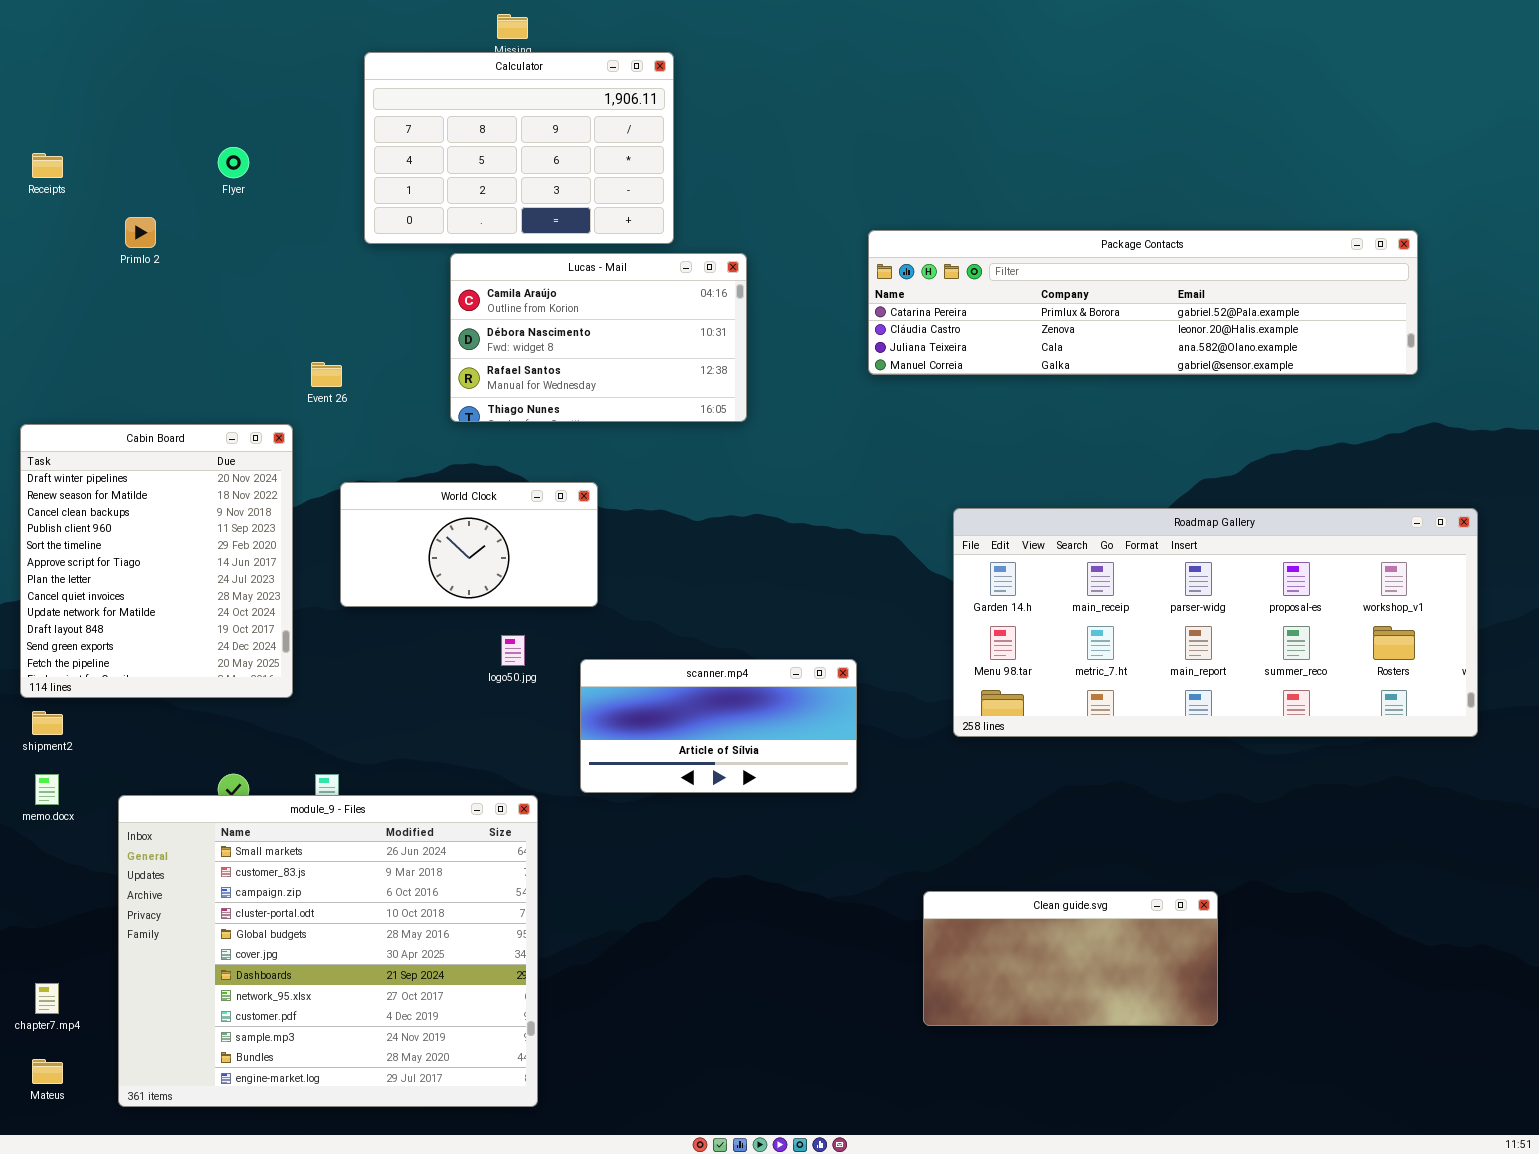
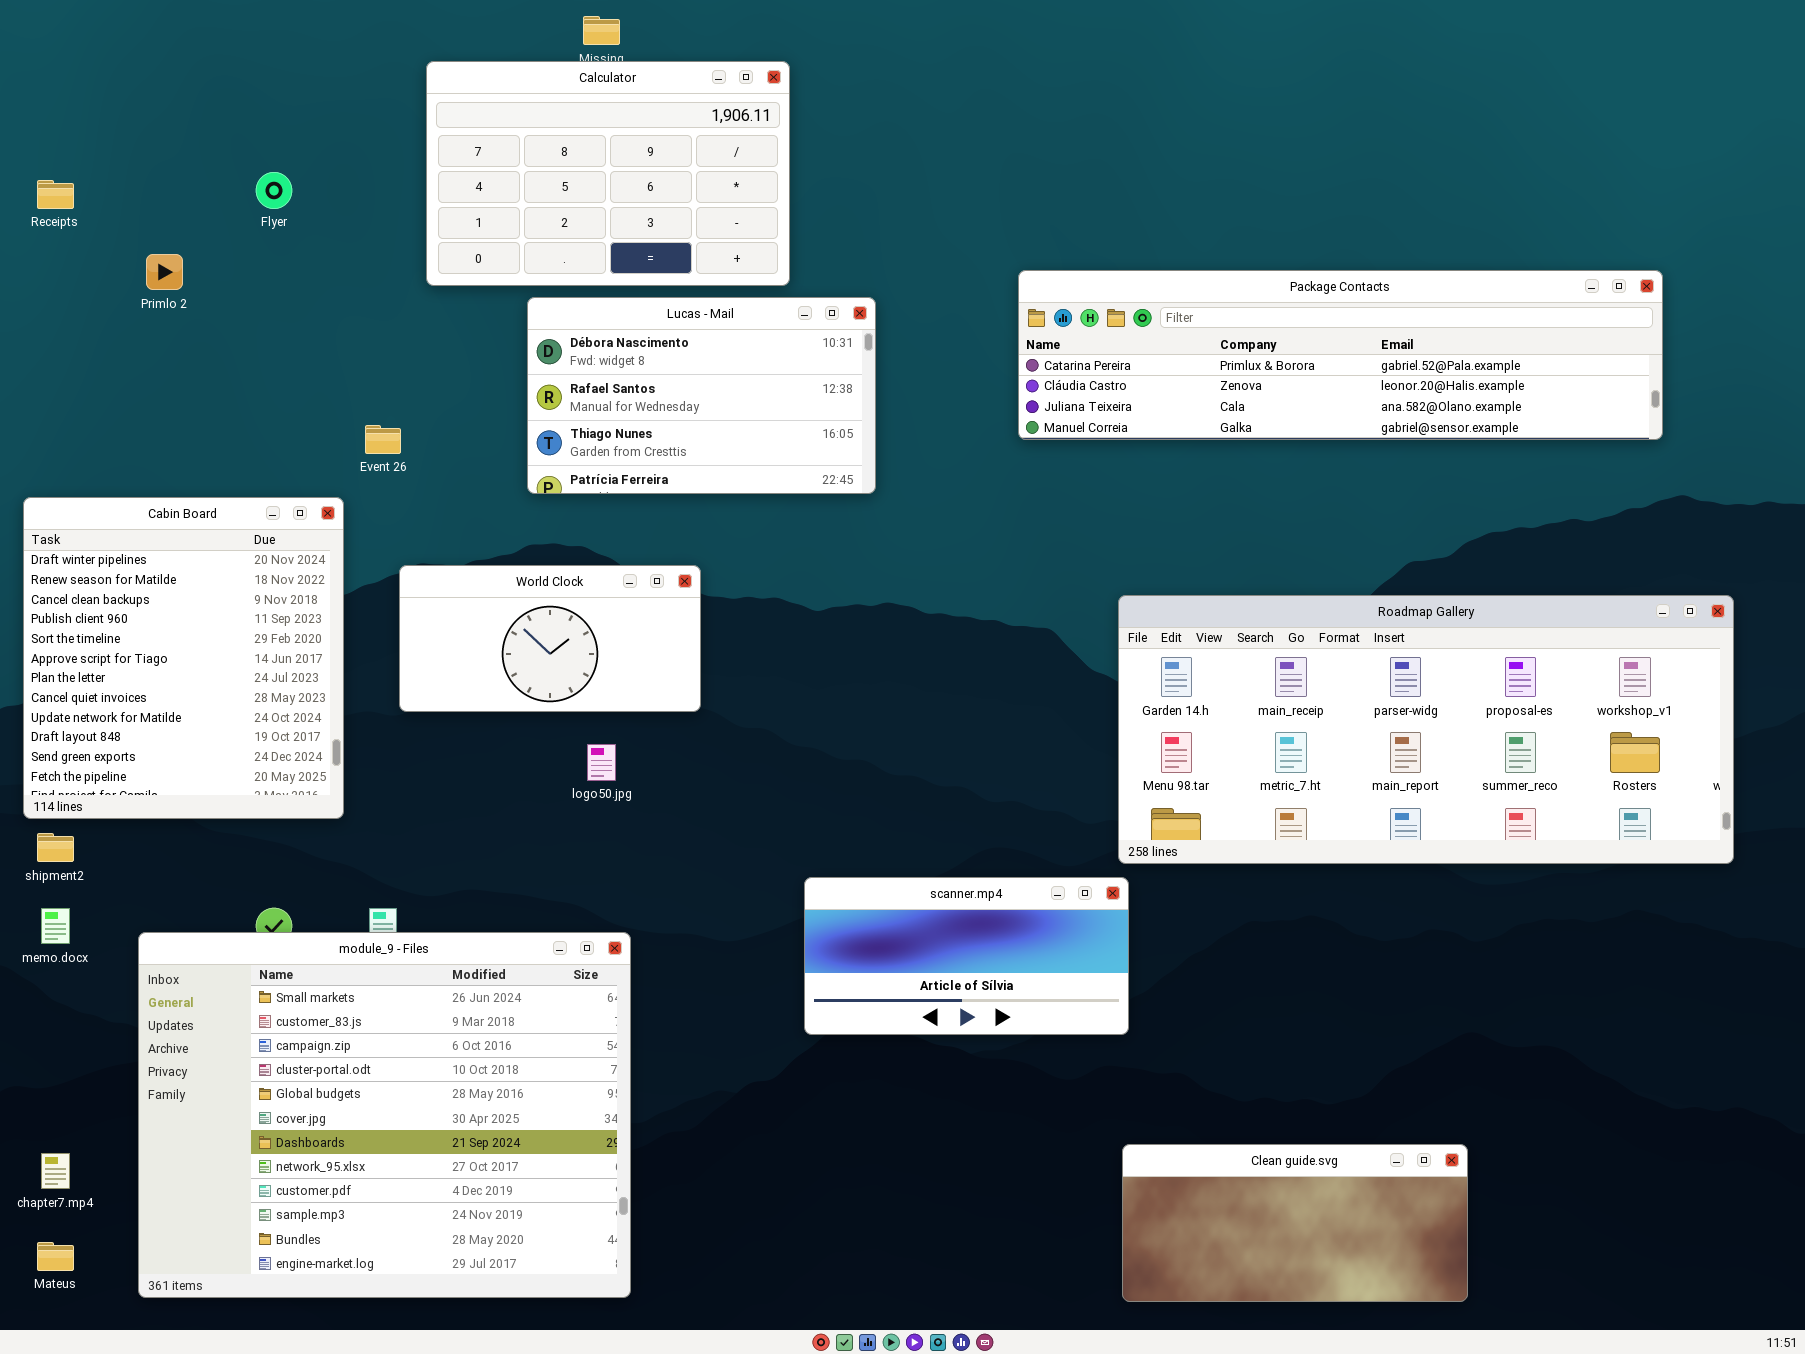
Lucas - Mail: [450,253,747,422] -> [527,297,876,494], scrolled down 1 row
scanner.mp4: [580,659,857,793] -> [804,877,1129,1035], moved
Clean guide.svg: [923,891,1218,1026] -> [1122,1144,1468,1302], moved

